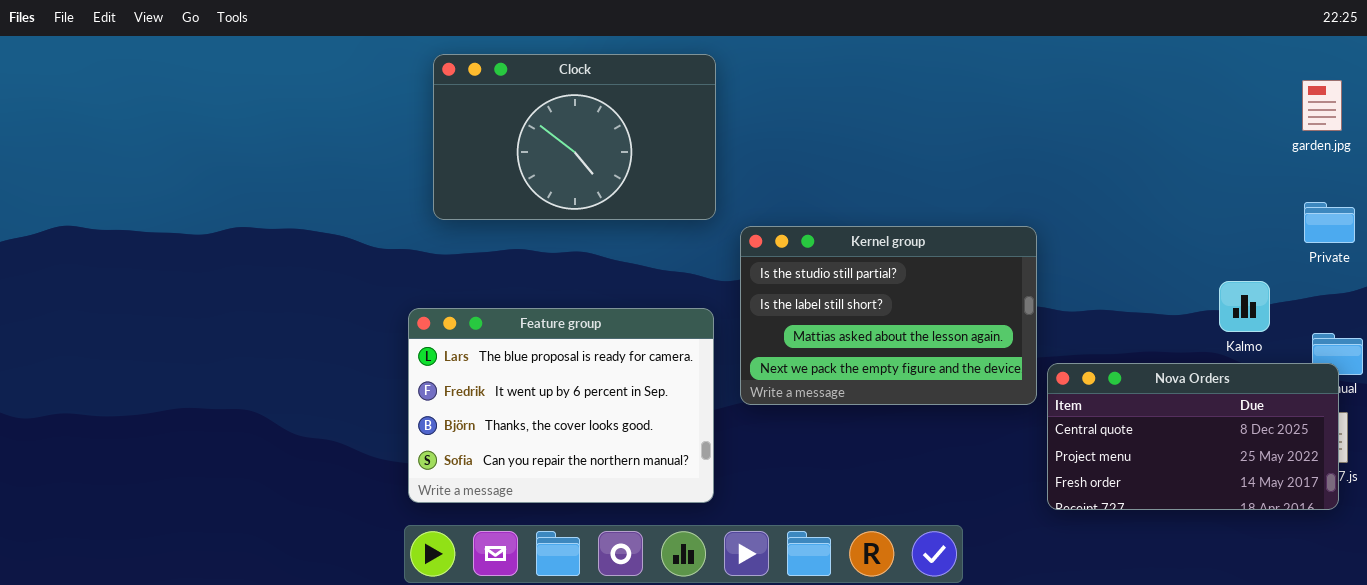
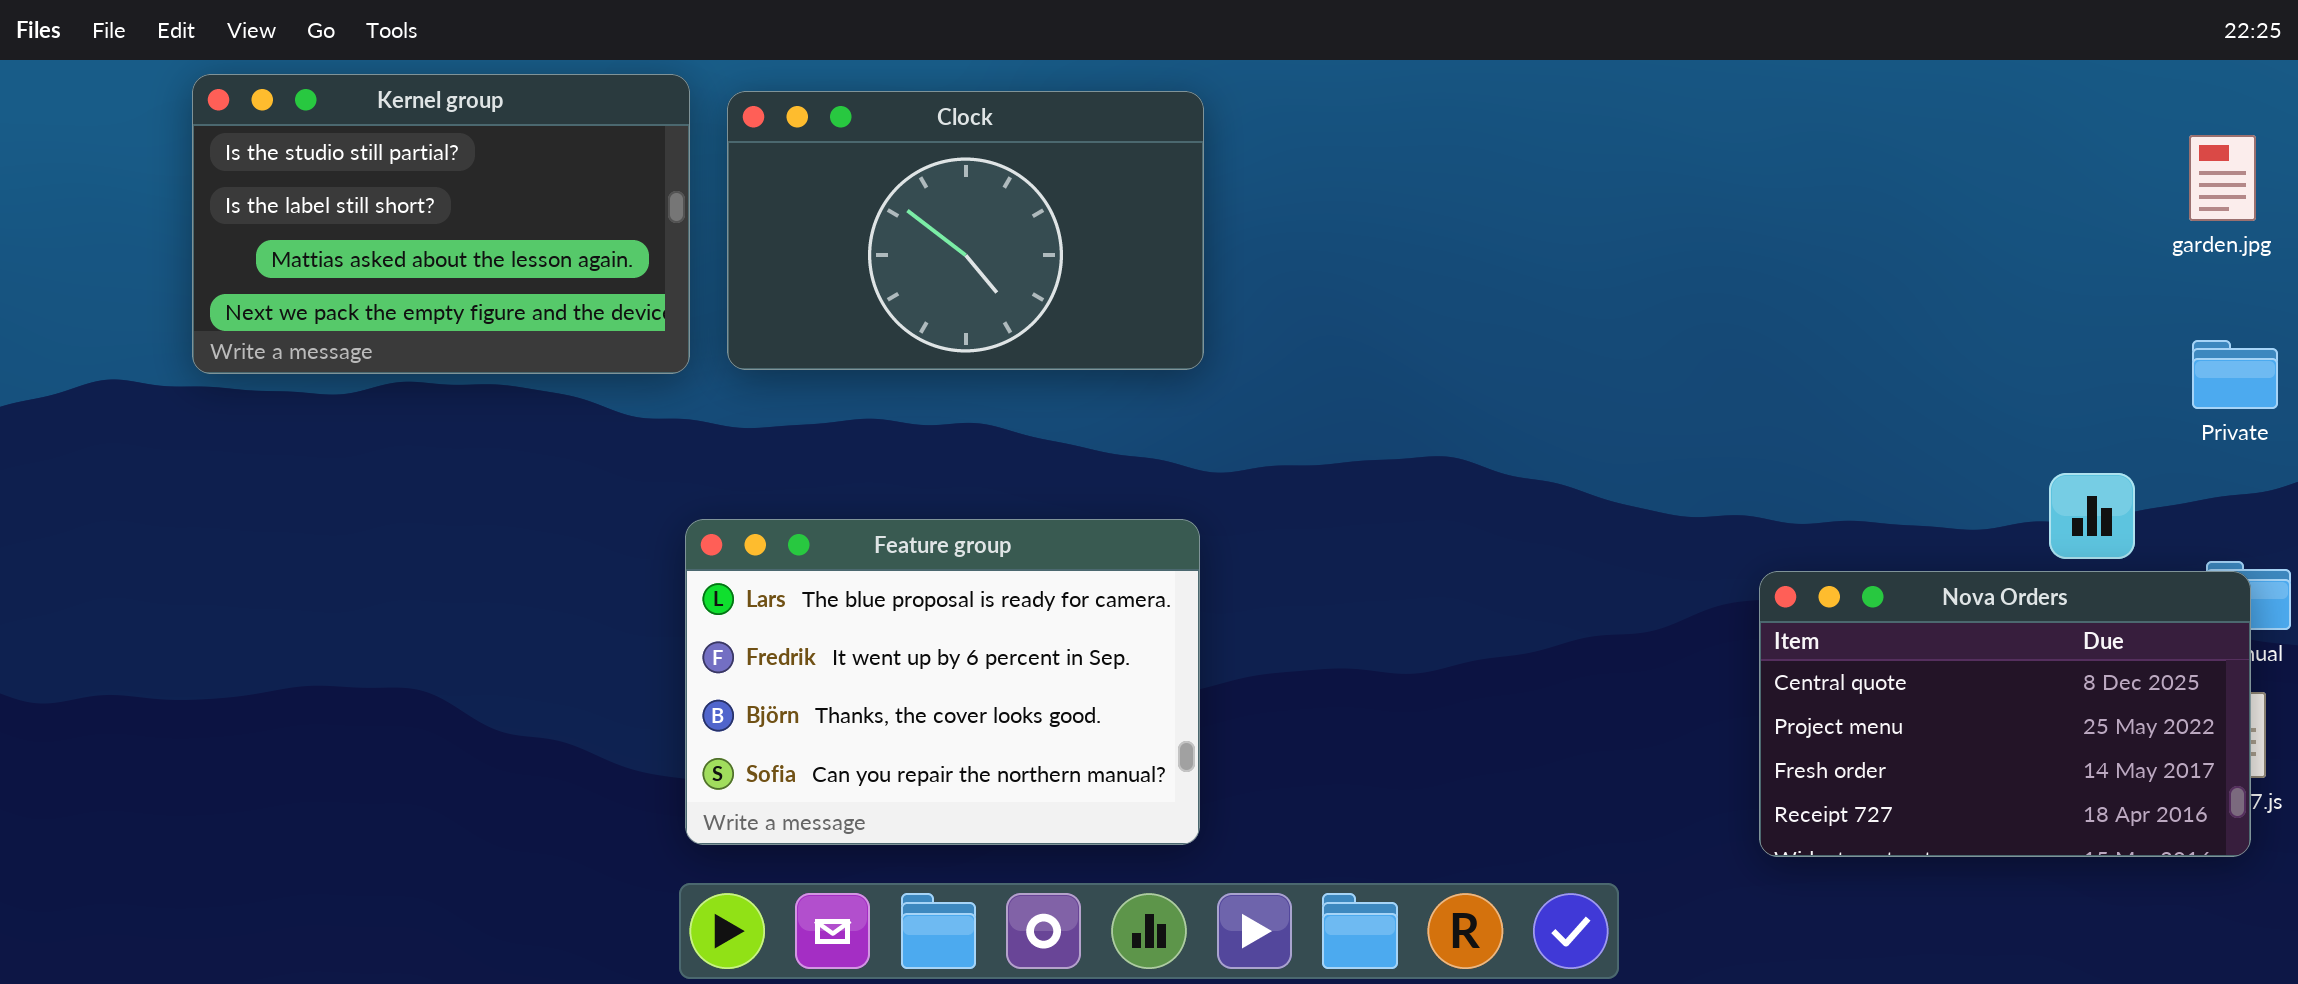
Kernel group: [740,226,1037,405] -> [192,74,690,374], moved
Nova Orders: [1047,363,1339,510] -> [1759,571,2251,857], resized

